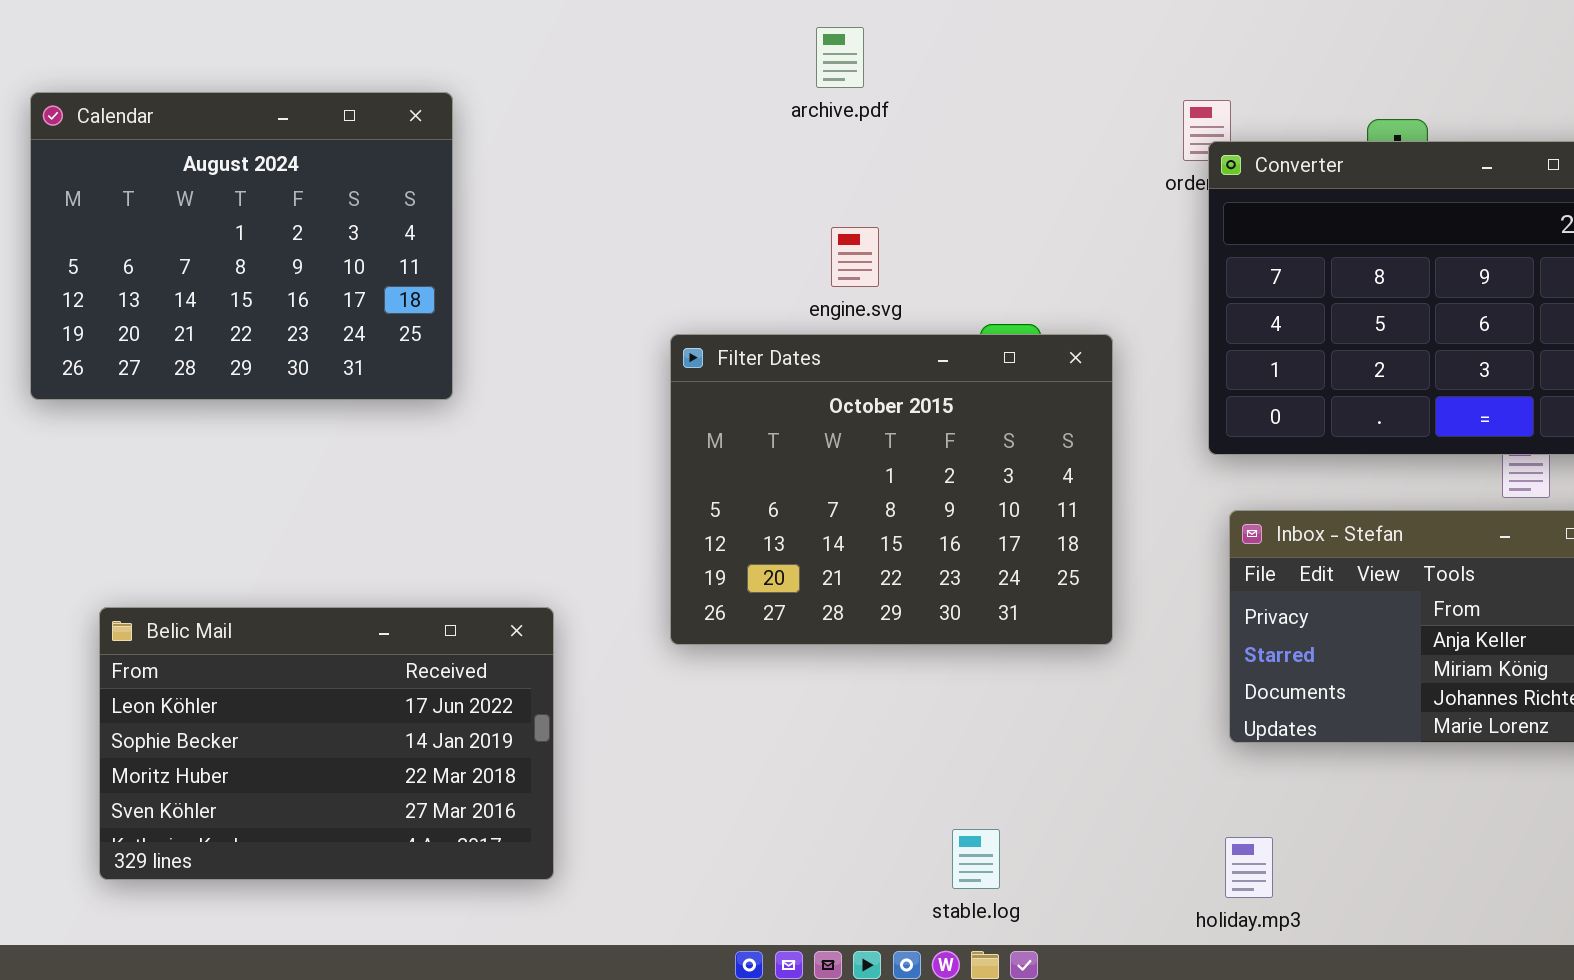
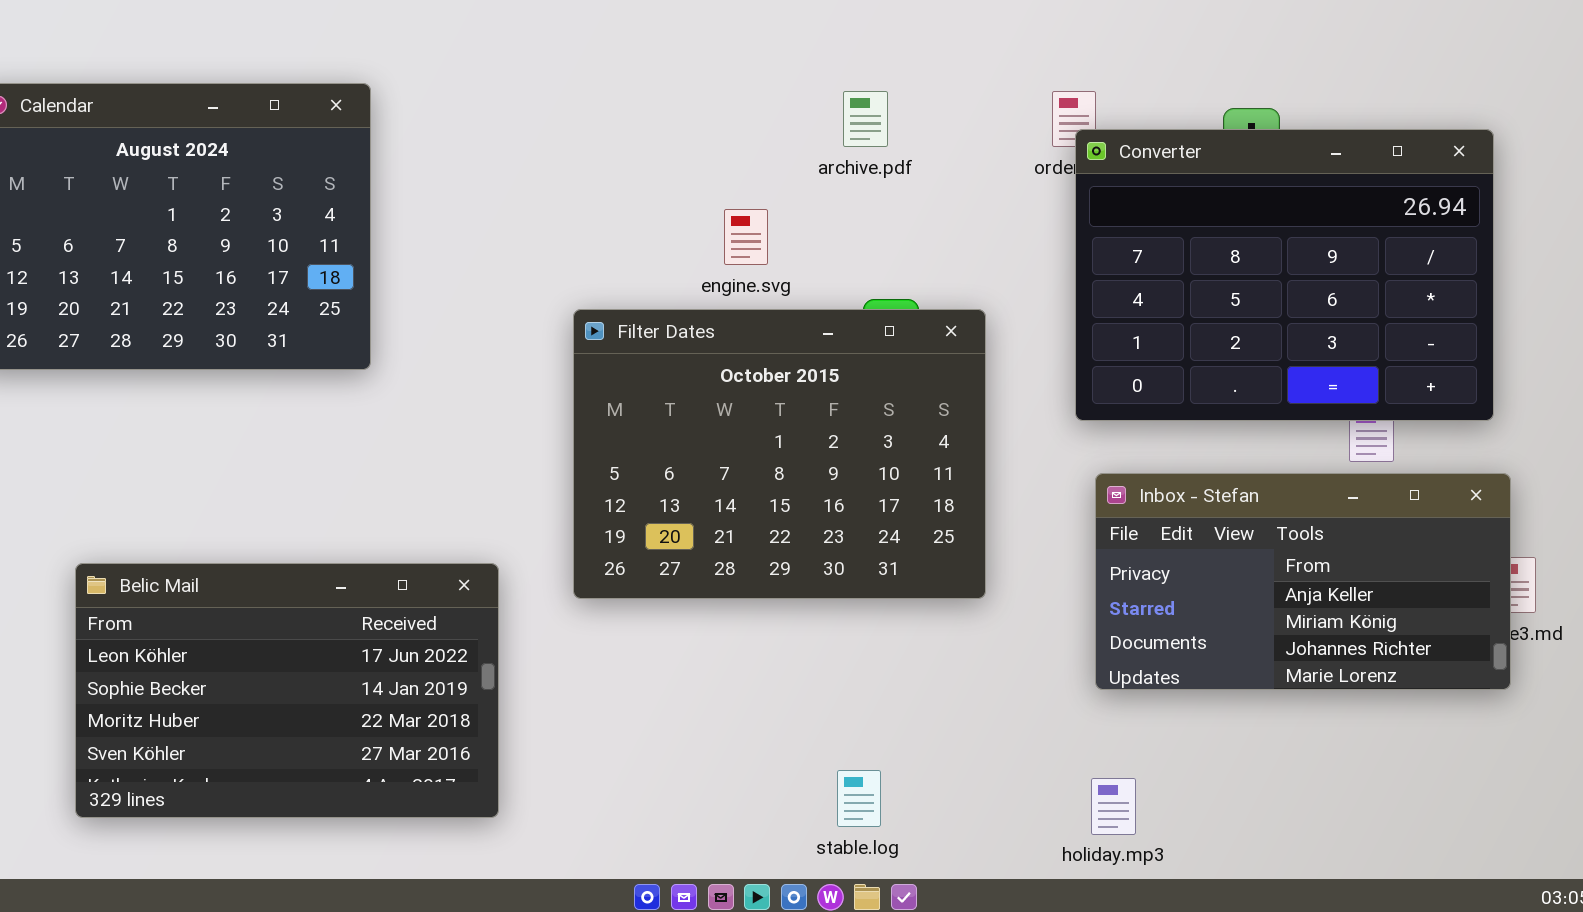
archive.pdf: [816,27,864,88] -> [843,91,888,147], moved
Belic Mail: [99,607,554,880] -> [75,563,499,818], moved

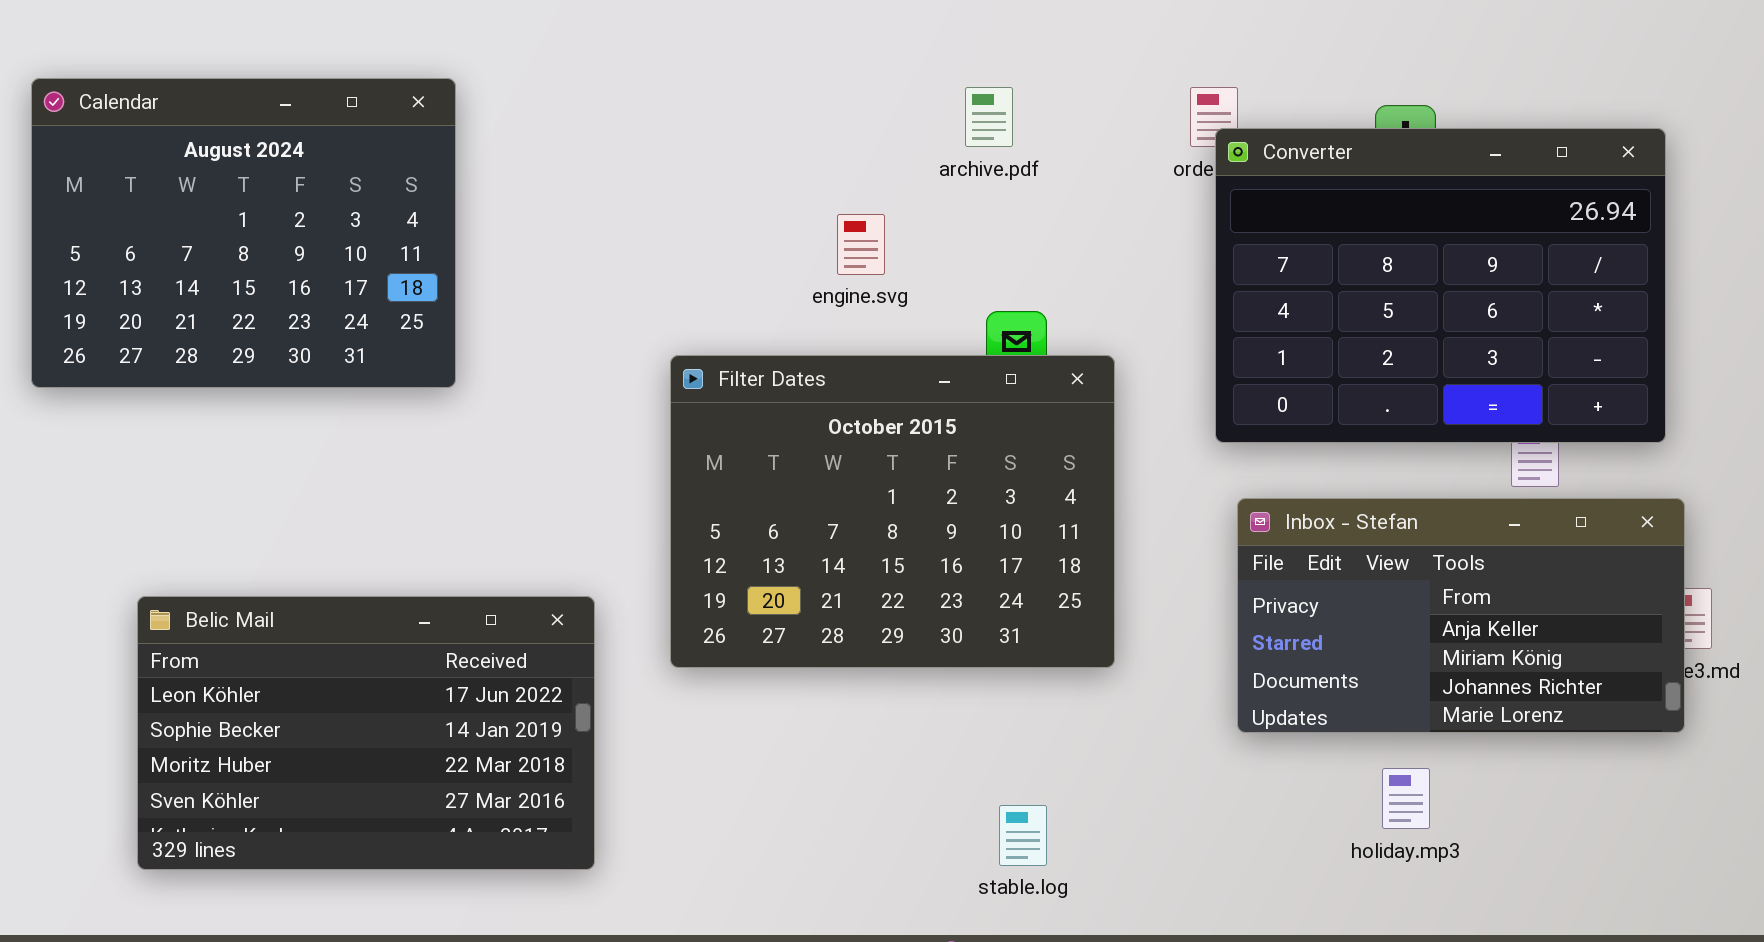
Filter Dates: [573,309,986,599] -> [670,355,1115,668], moved
stable.log: [837,770,881,827] -> [999,805,1047,866], moved
holiday.mp3: [1091,778,1136,835] -> [1382,768,1430,829], moved

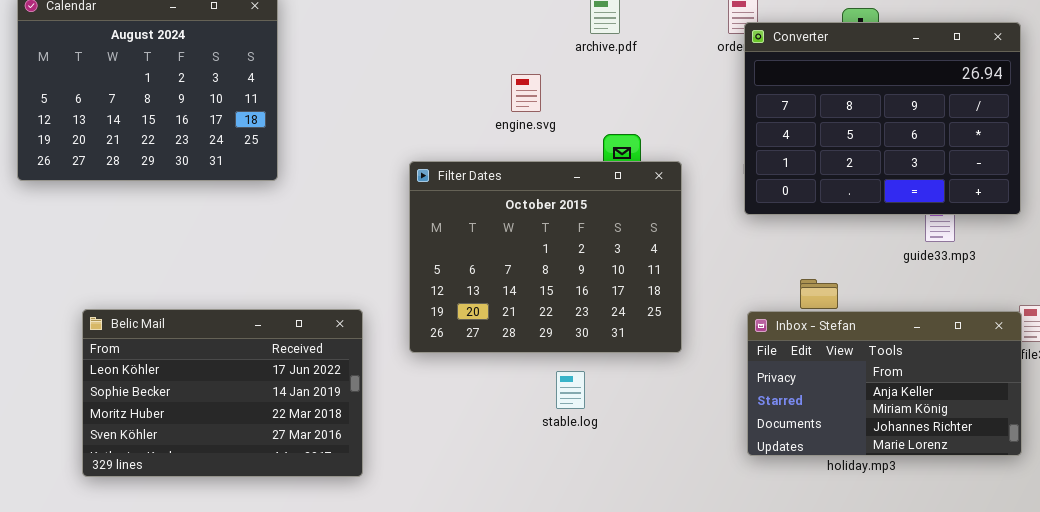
Inbox - Stefan: [1237,498,1685,733] -> [747,311,1022,456], moved
stable.log: [999,805,1047,866] -> [556,371,585,409], moved

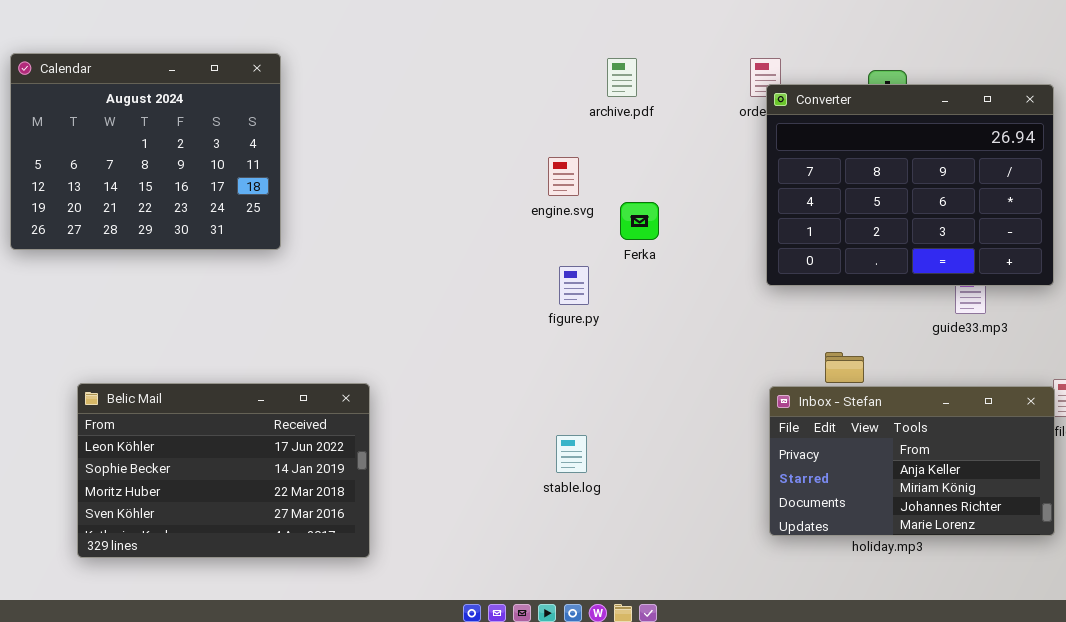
engine.svg: [511,74,541,112] -> [548,157,579,196], moved
Filter Dates: [409,161,682,353] -> none, closed
stable.log: [556,371,585,409] -> [556,435,587,473], moved

